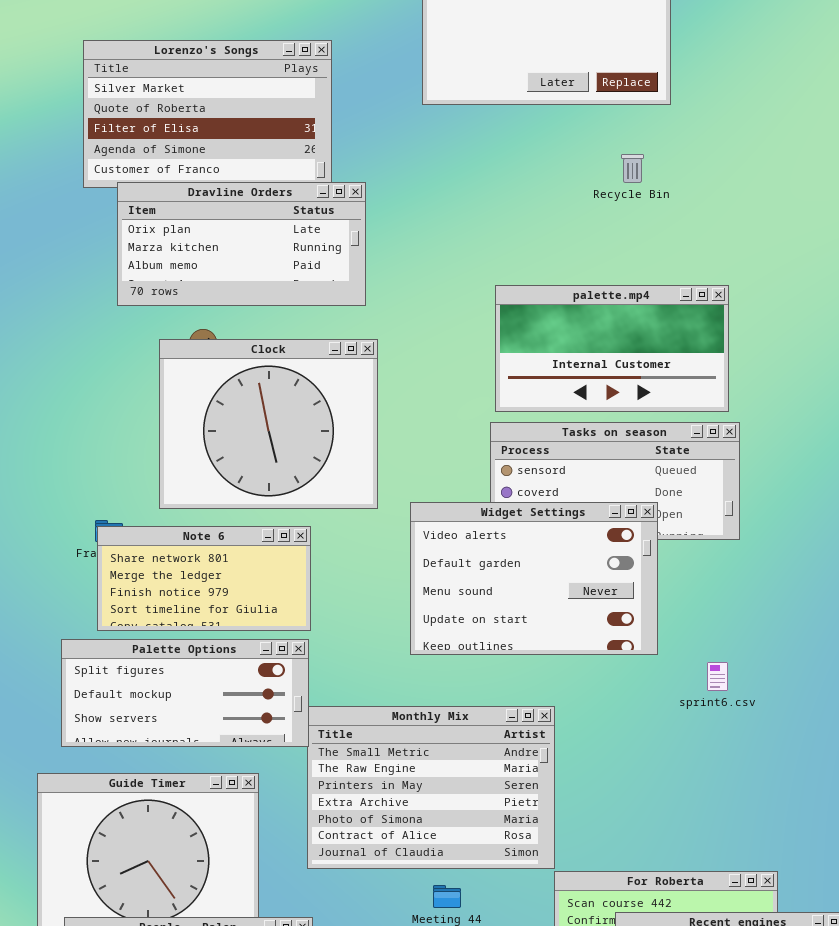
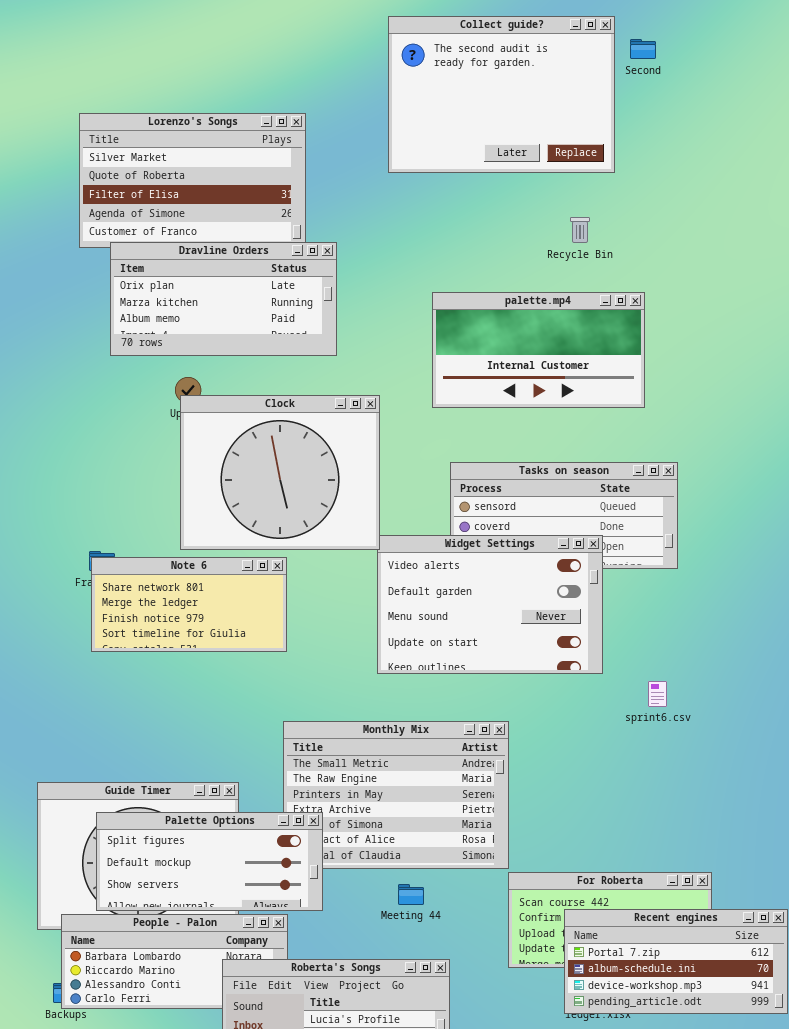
palette.mp4: [495,285,729,412] -> [432,292,645,408], moved
Clock: [159,339,378,509] -> [180,395,380,550], moved
Palette Options: [61,639,309,747] -> [96,812,323,911], moved

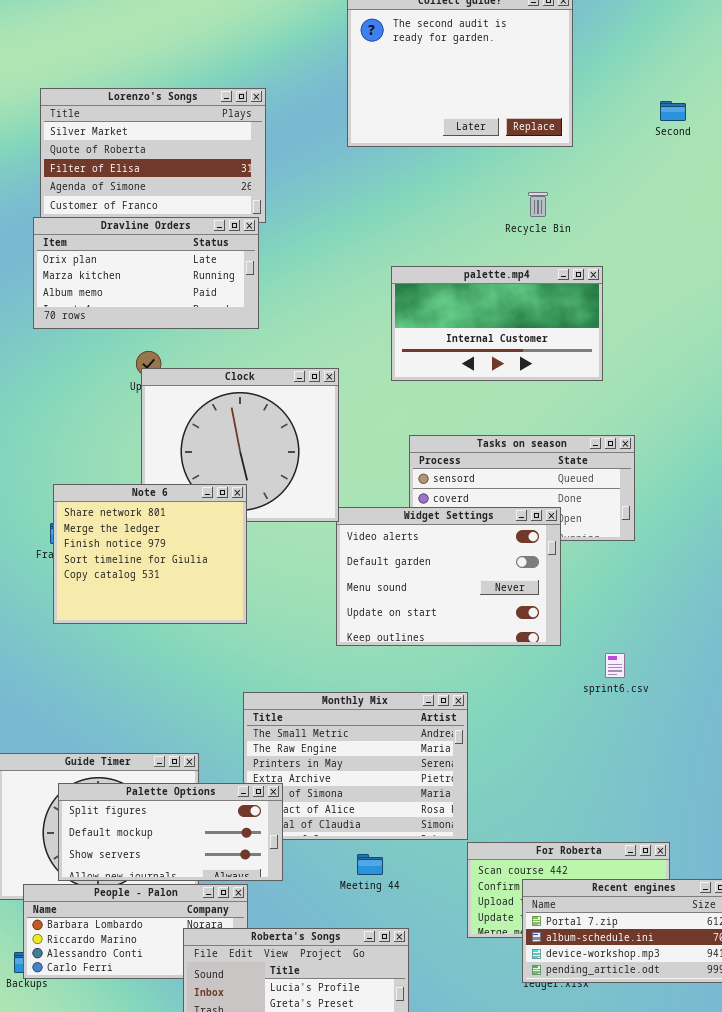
Second: [630,39,656,59] -> [660,101,686,121], moved
Dravline Orders: [110,242,337,356] -> [33,217,259,329], moved
Note 6: [91,557,287,652] -> [53,484,247,624], resized

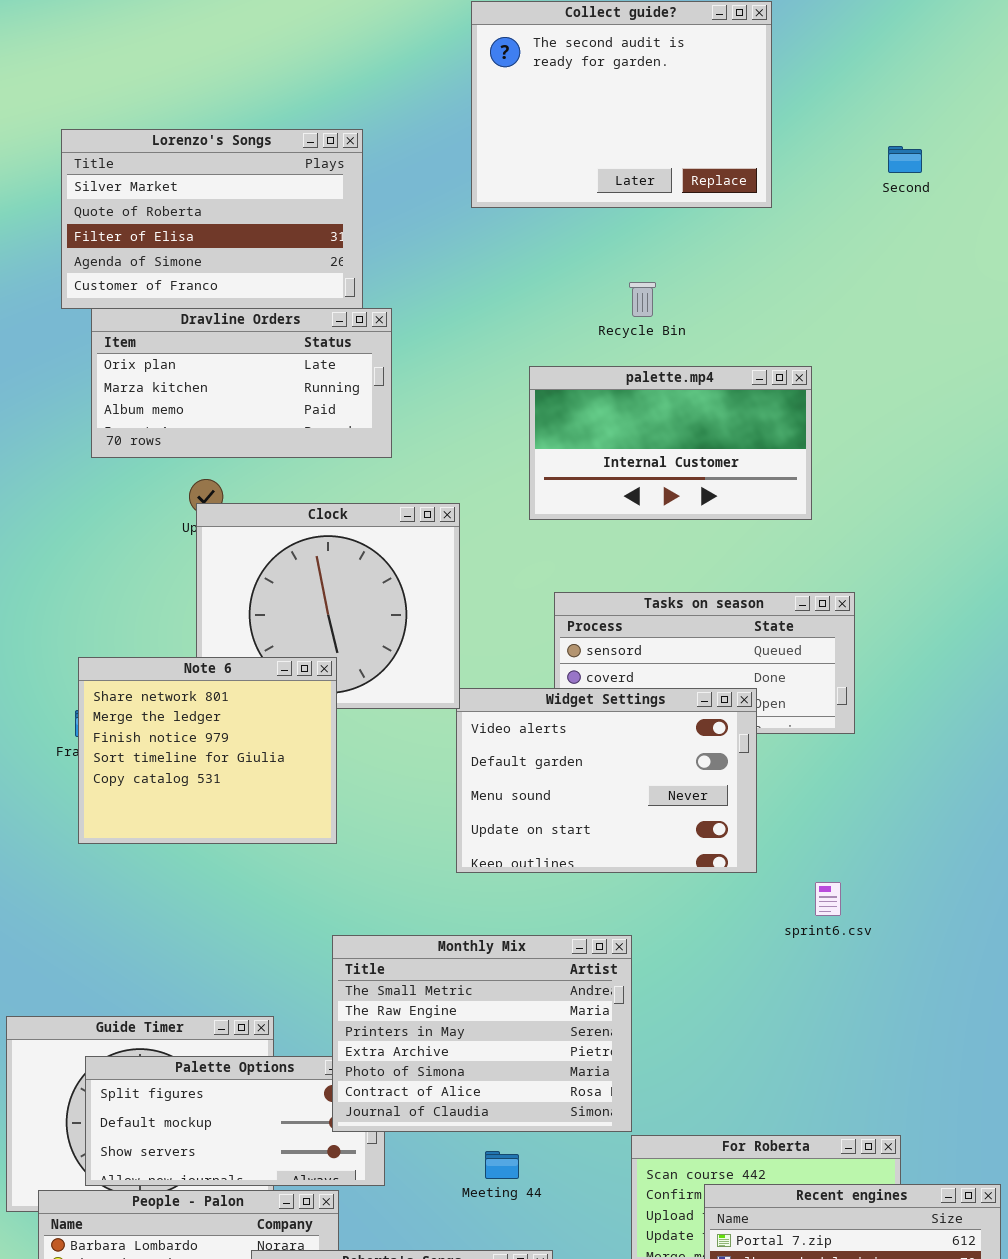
Recycle Bin: [528,192,548,217] -> [629,282,656,317], moved
Dravline Orders: [33,217,259,329] -> [91,308,392,458], moved
Monthly Mix: [243,692,468,840] -> [332,935,632,1132], raised

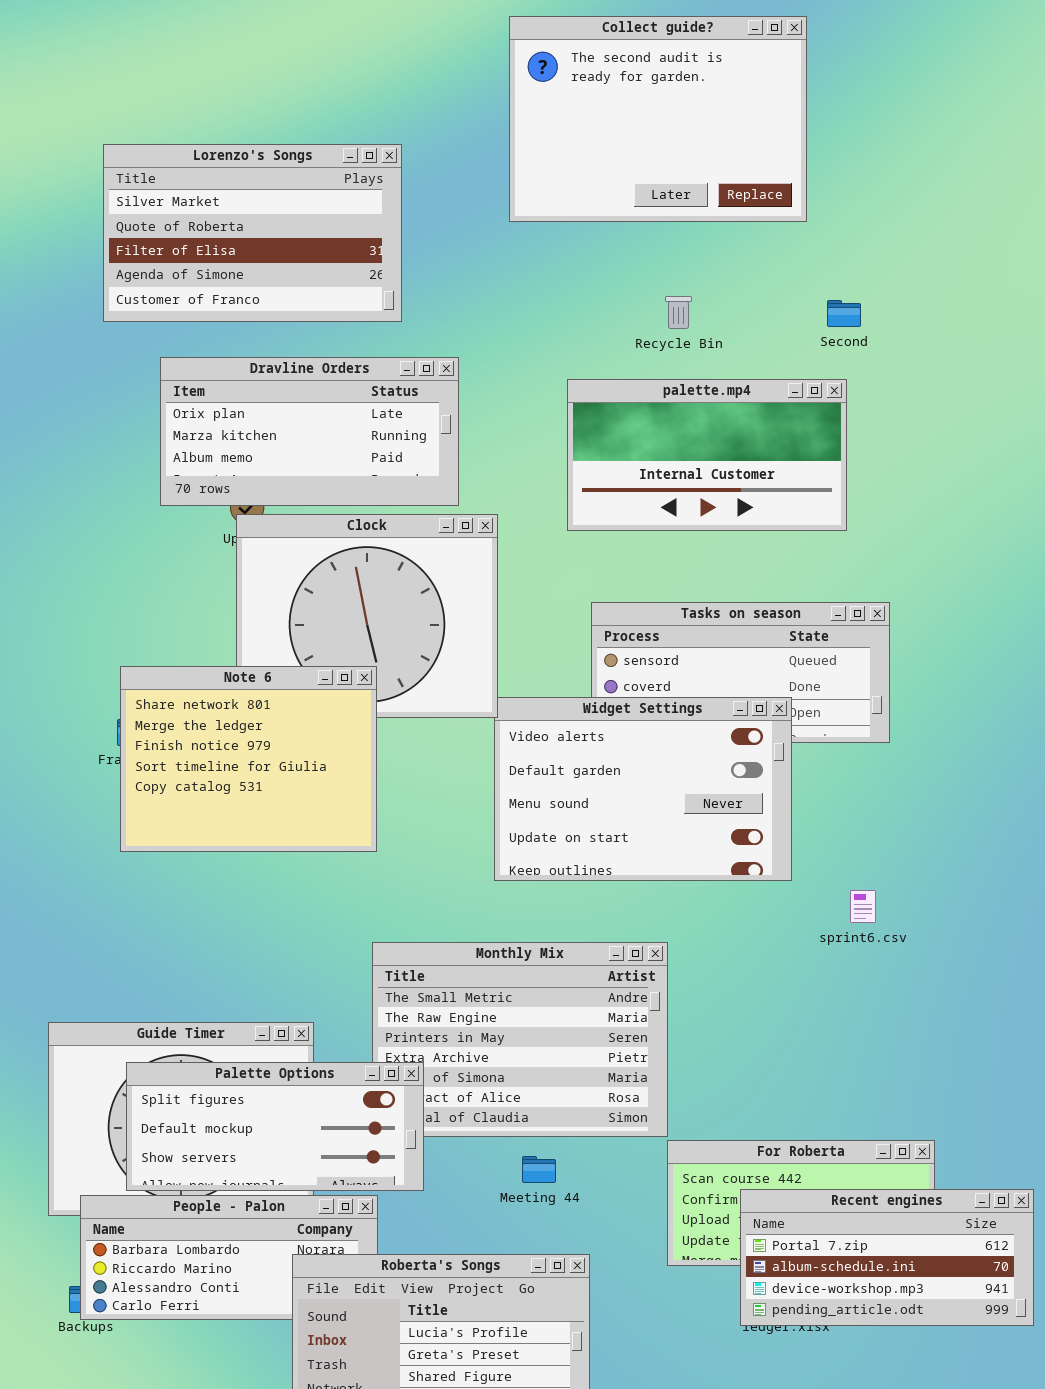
Second: [888,146,922,173] -> [827,300,861,327], moved
Dravline Orders: [91,308,392,458] -> [160,357,459,506], moved
Palette Options: [85,1056,385,1186] -> [126,1062,424,1191], raised

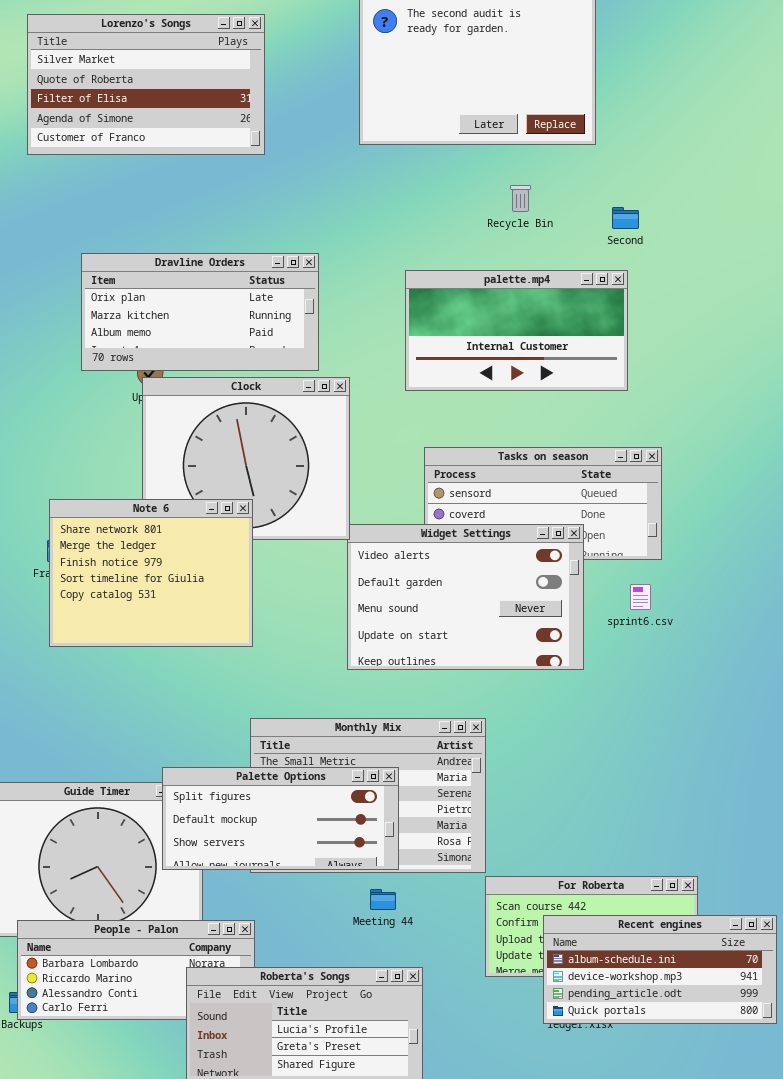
Lorenzo's Songs: [103,144,402,322] -> [27,14,265,155], moved
Recycle Bin: [665,296,692,329] -> [510,185,531,212], moved
sprint6.csv: [850,890,876,923] -> [630,584,651,610], moved
Palette Options: [126,1062,424,1191] -> [162,767,399,870], moved
Recent engines: [740,1189,1034,1326] -> [543,915,777,1024], scrolled down 1 row

